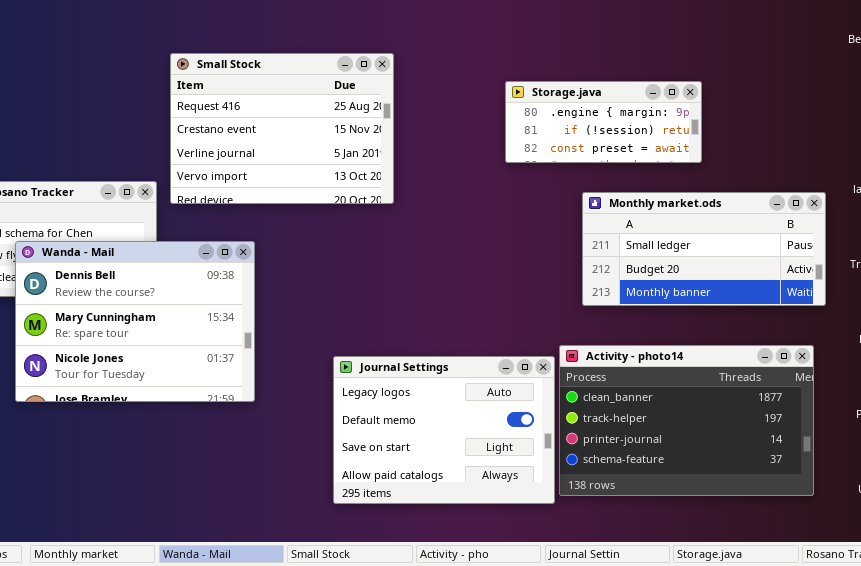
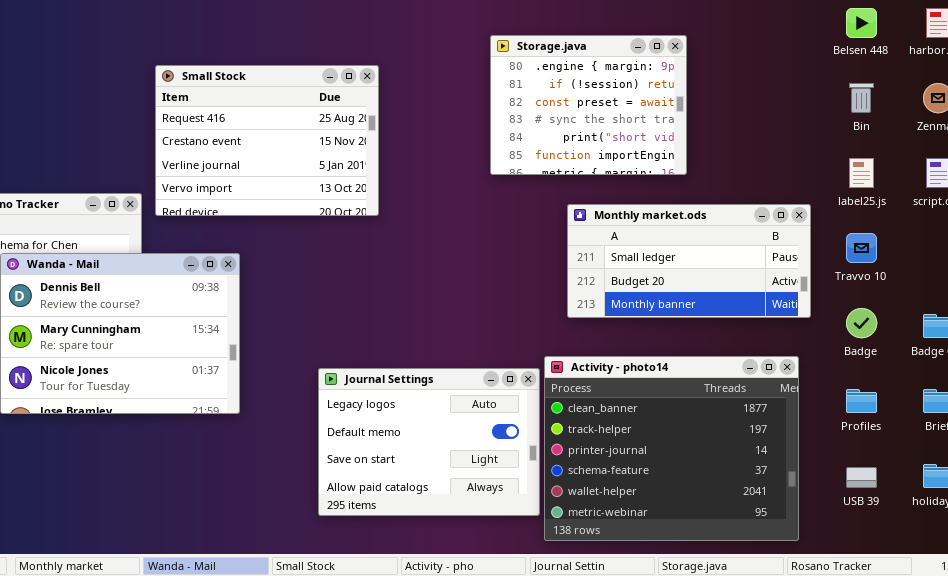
Storage.java: [505,81,702,163] -> [490,35,687,175], resized
Activity - photo14: [559,345,814,496] -> [544,356,799,541], resized

